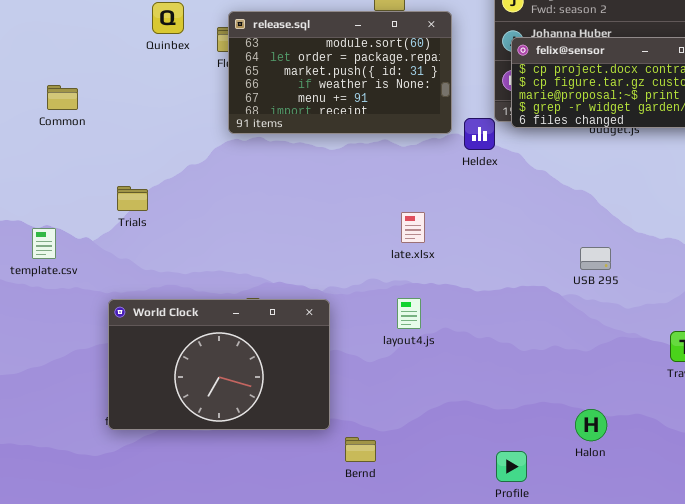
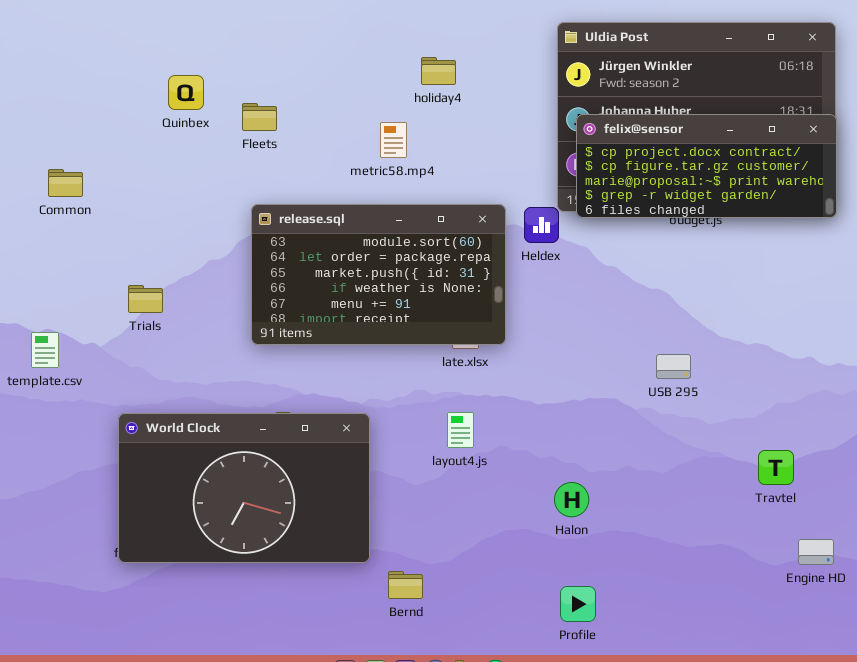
release.sql: [228,11,452,134] -> [251,204,506,345], moved
Halon: [575,409,607,441] -> [554,482,589,517], moved

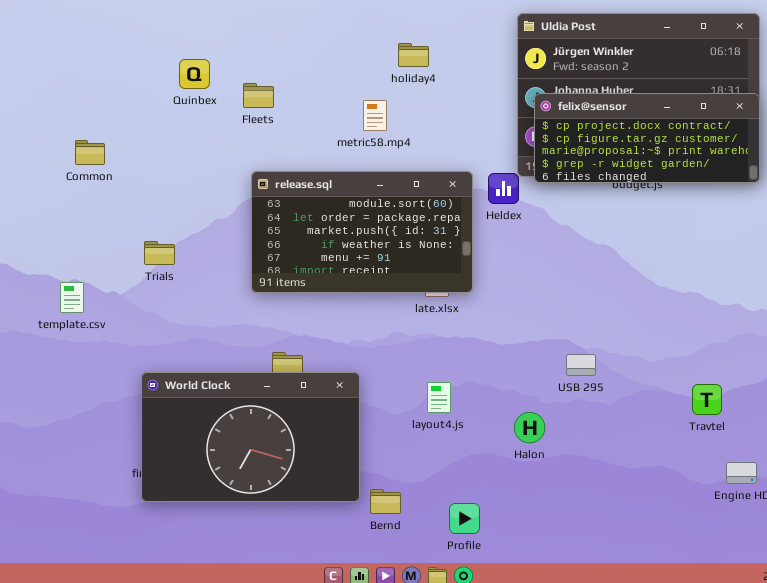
USB 295: [656,354,691,379] -> [566,354,596,376], moved
layout4.js: [447,412,474,448] -> [427,382,451,413], moved
World Clock: [118,413,370,563] -> [141,372,360,502], moved
Profile: [560,586,596,622] -> [449,503,480,534], moved

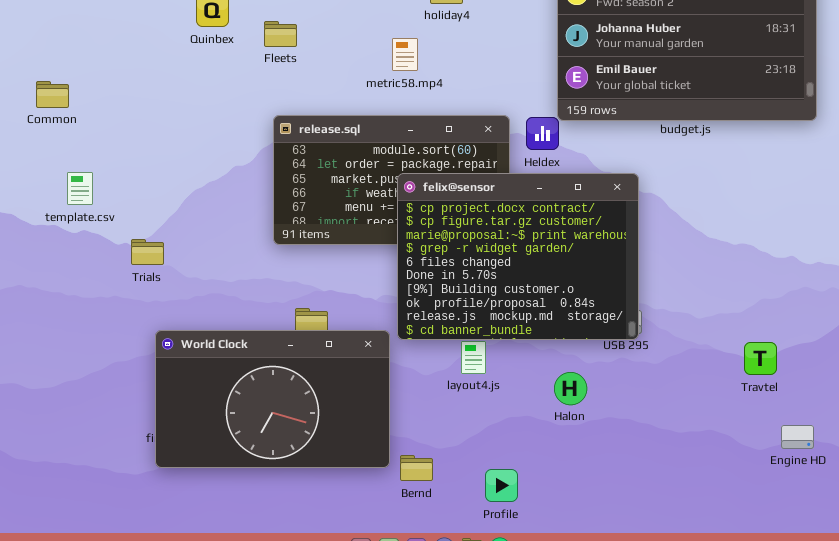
felix@sensor: [534,93,760,183] -> [397,173,639,340], moved, resized
Common: [75,140,105,165] -> [36,81,69,108], moved
Trials: [144,241,175,265] -> [131,239,164,265], moved
template.csv: [60,282,84,313] -> [67,172,93,205], moved

